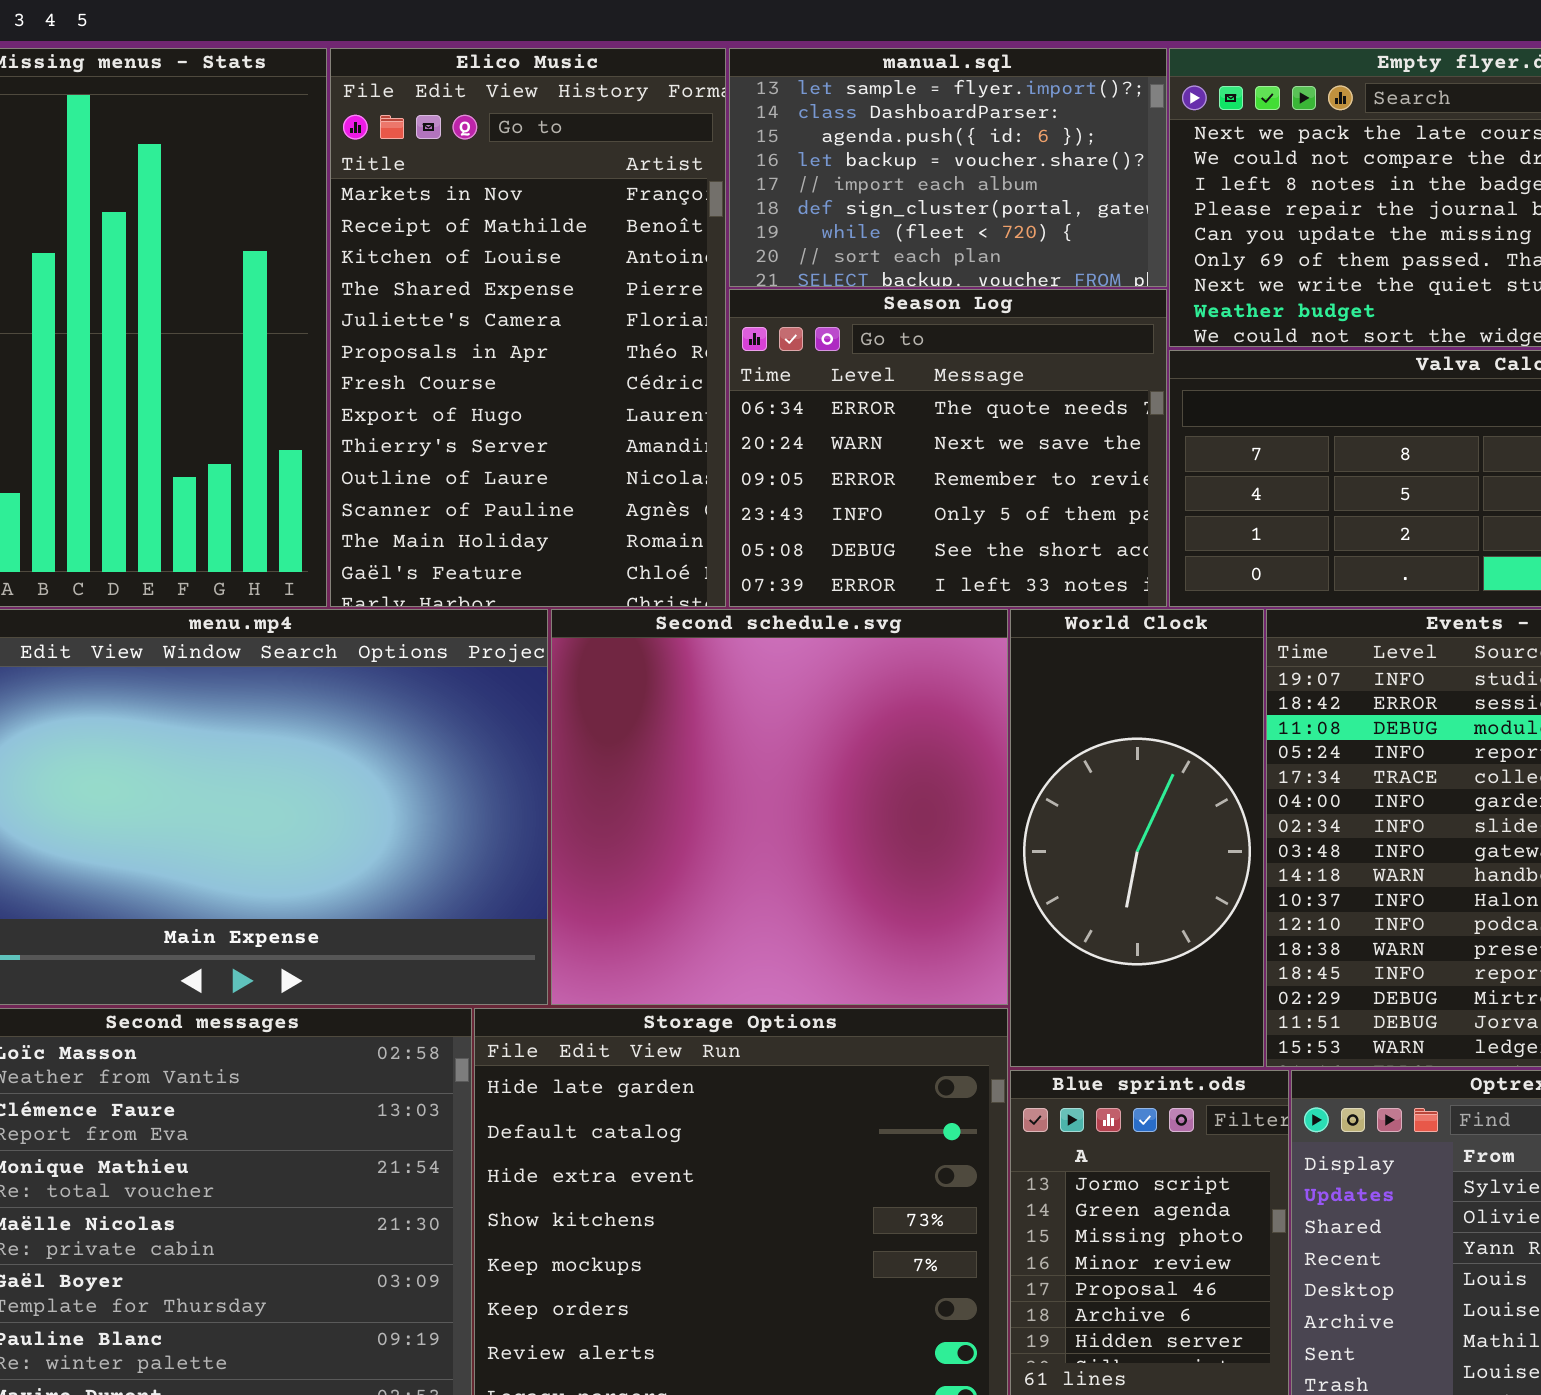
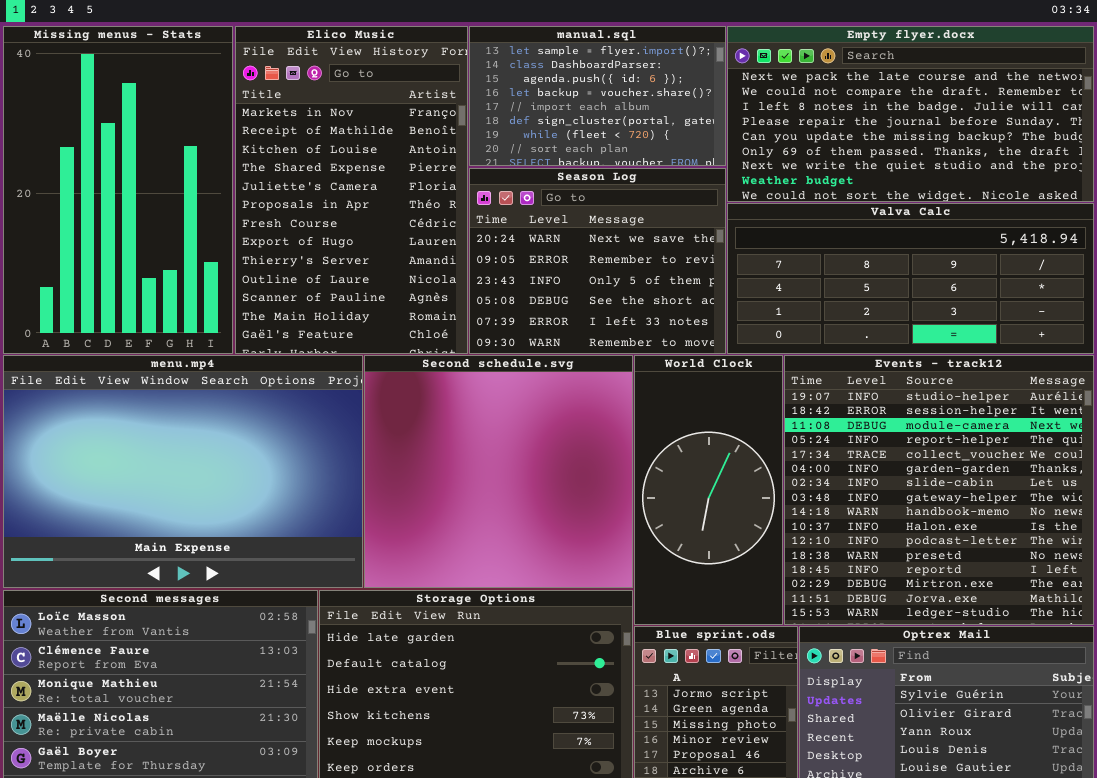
Season Log: [729,289,1167,607] -> [469,168,726,354], scrolled down 1 row

